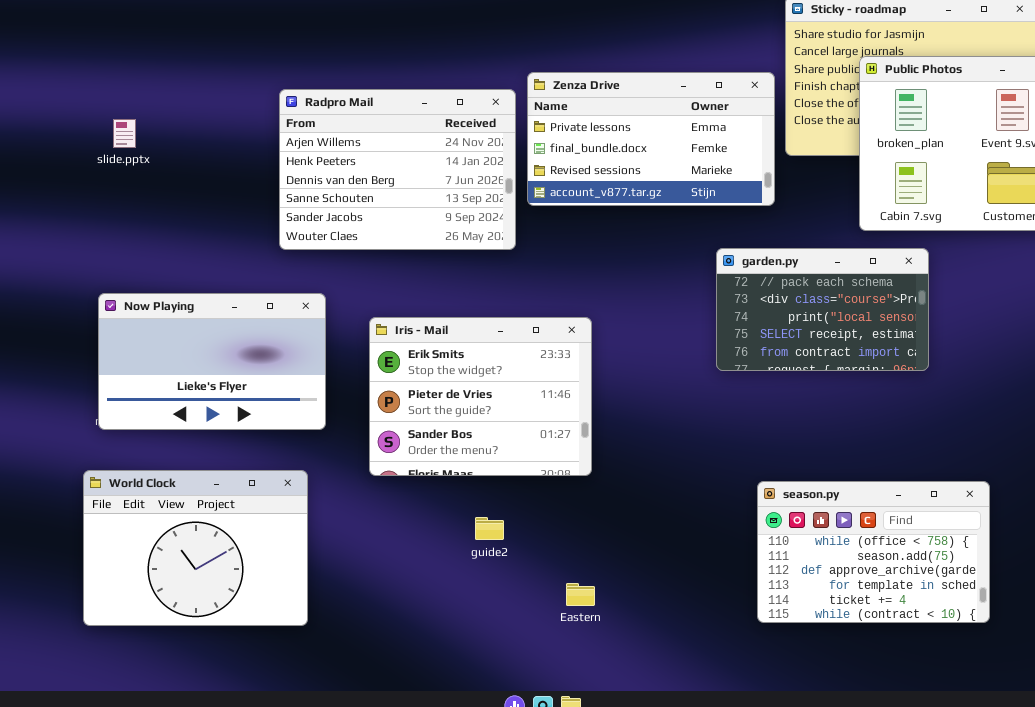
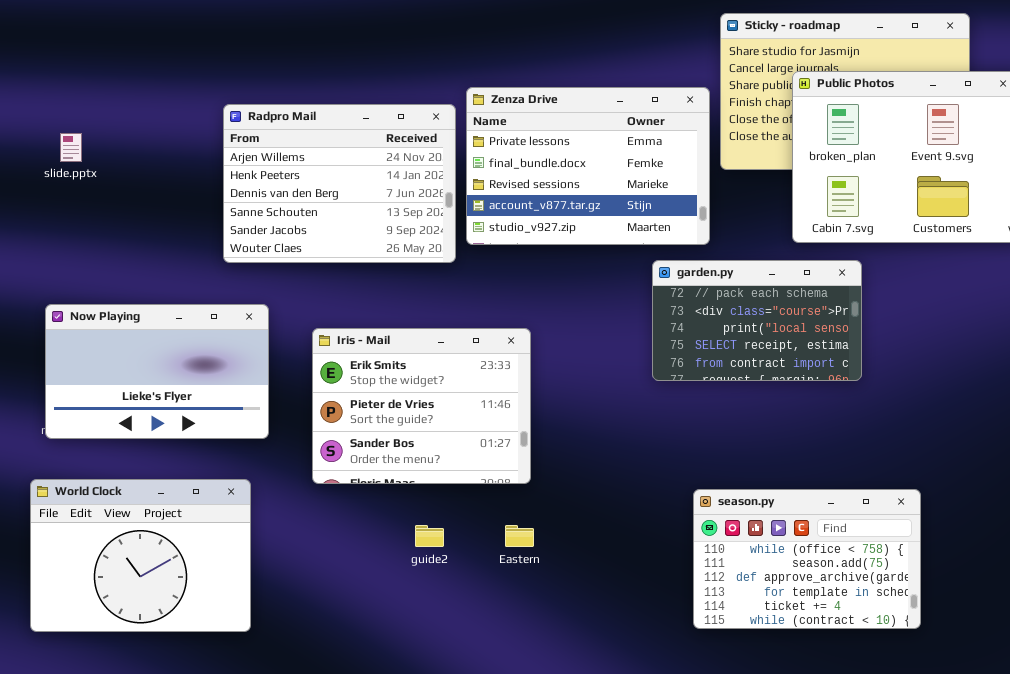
Zenza Drive: [527,72,775,206] -> [466,87,710,245], resized
Eastern: [566,583,595,606] -> [505,525,534,547], moved

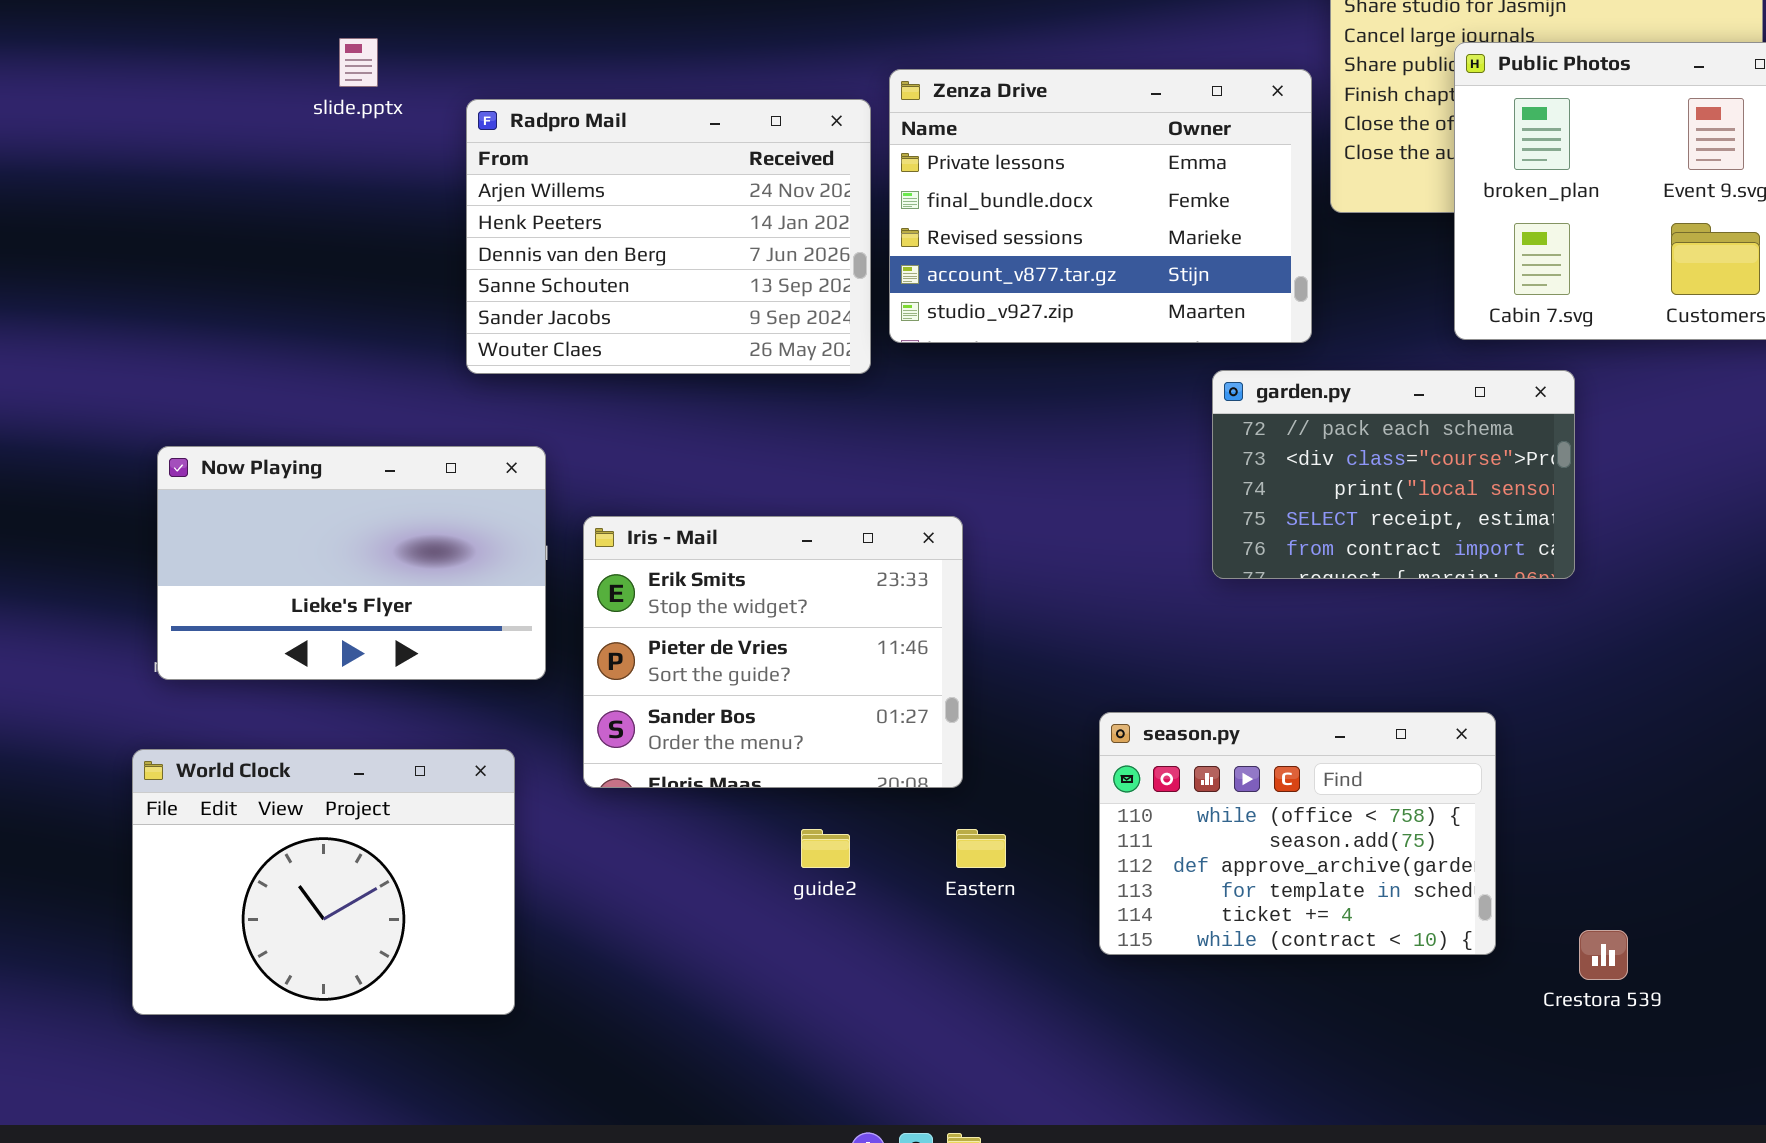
slide.pptx: [60,133,82,162] -> [339,38,378,87], moved
Iris - Mail: [312,328,531,484] -> [583,516,963,788], moved
season.py: [693,489,921,629] -> [1099,712,1496,955], moved

